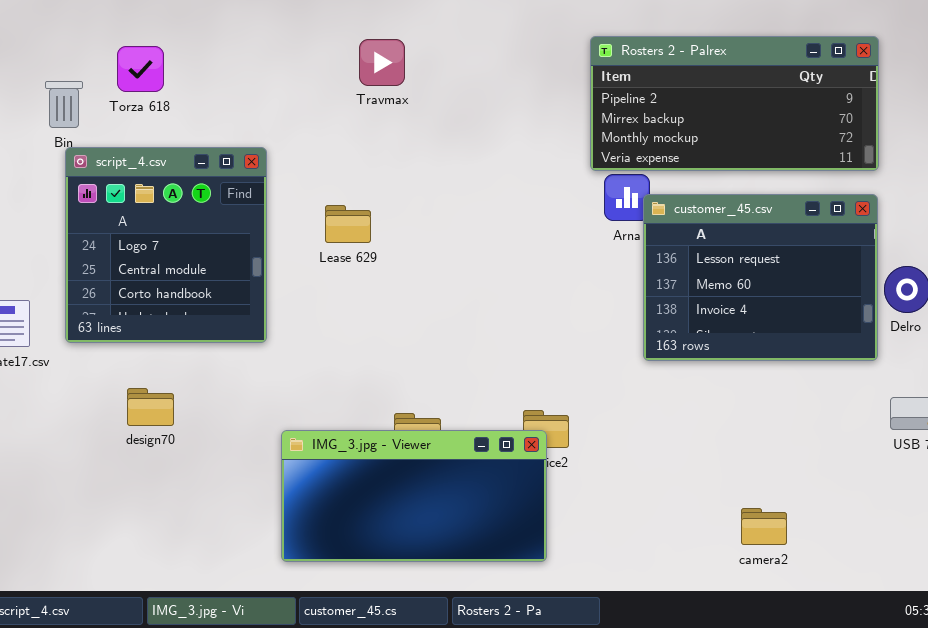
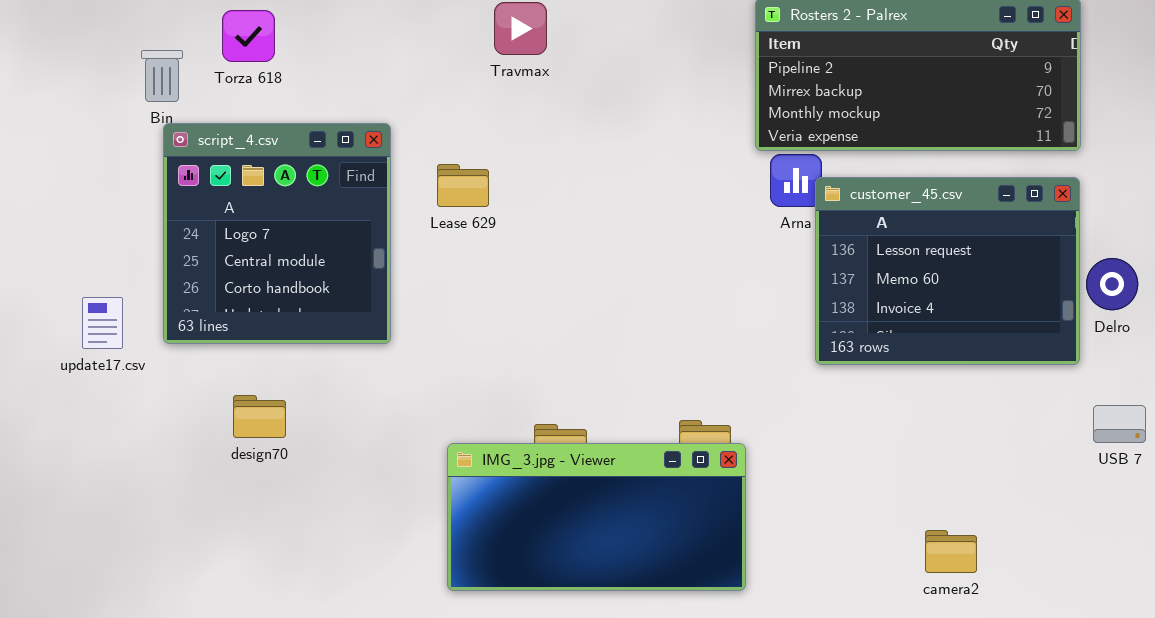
Lease 629: [325,205,371,243] -> [437,164,489,207], moved
IMG_3.jpg - Viewer: [281,430,547,562] -> [447,443,746,591], moved

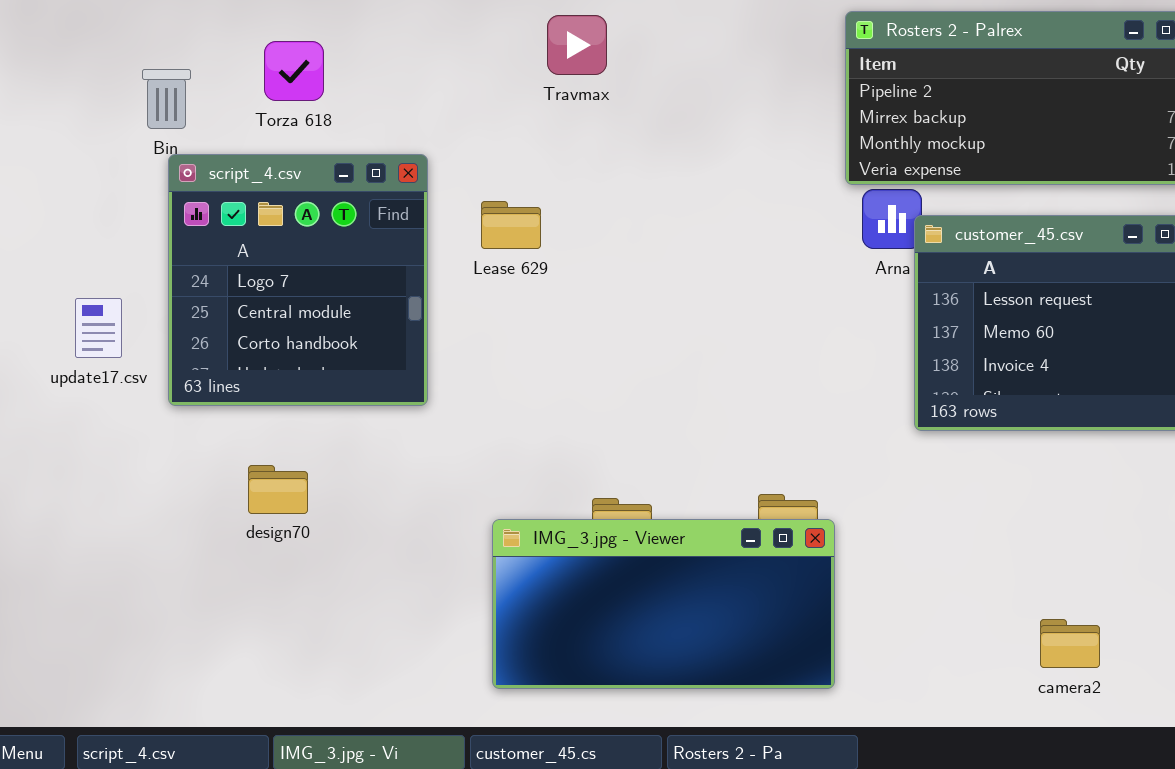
Torza 618: [222,10,275,62] -> [264,41,324,101], moved
update17.csv: [82,297,123,349] -> [75,298,122,358], moved

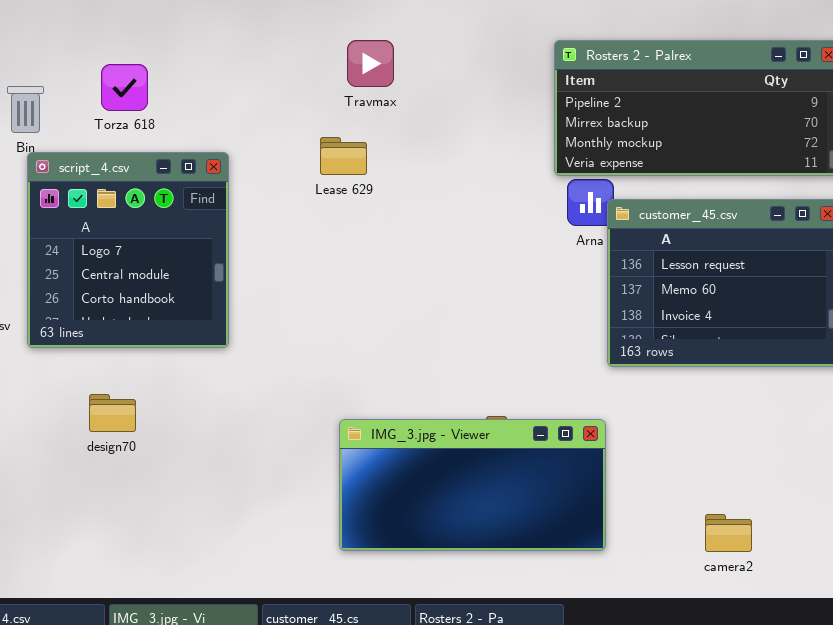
Travmax: [547,15,607,75] -> [347,40,394,87], moved
Lease 629: [481,201,541,249] -> [320,137,367,175], moved
IMG_3.jpg - Viewer: [492,519,835,689] -> [339,419,606,551], moved

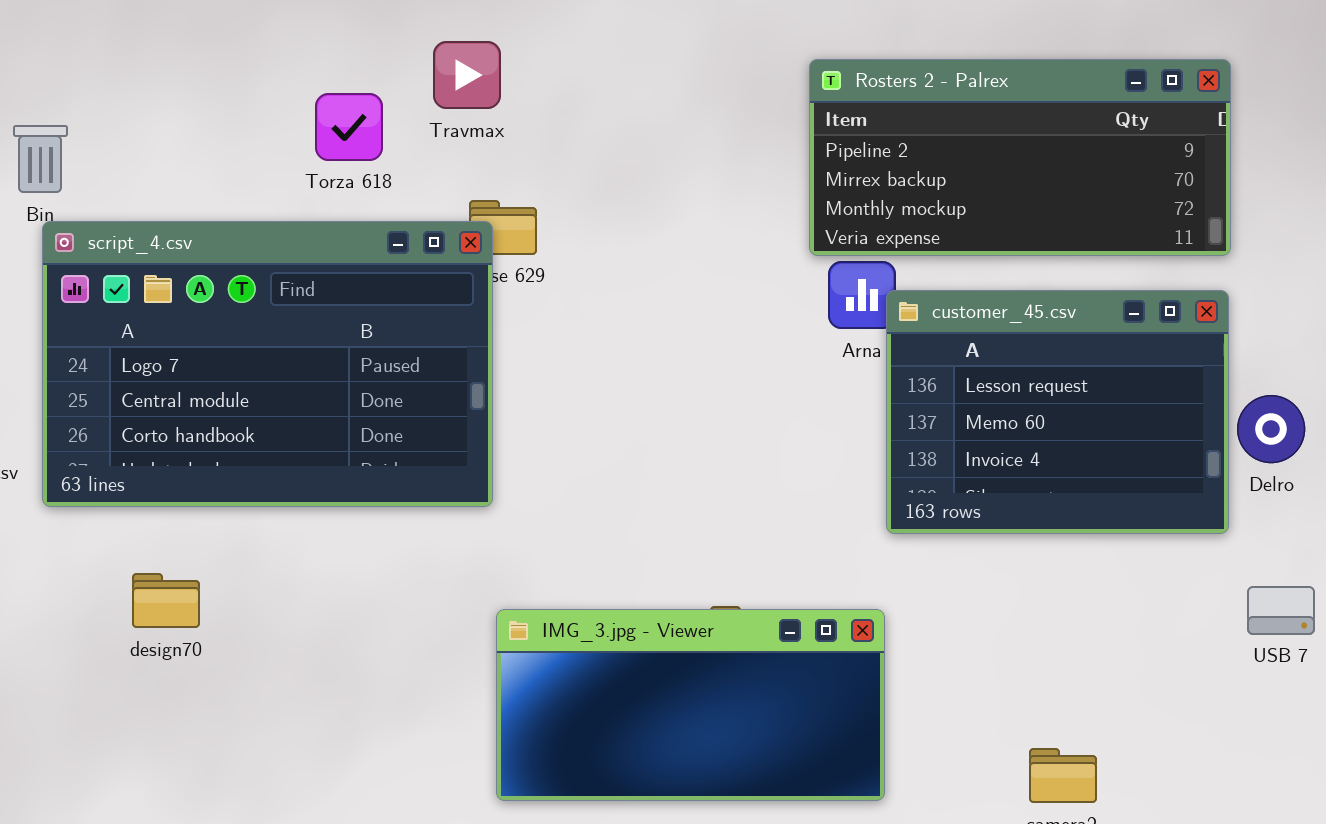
Travmax: [347,40,394,87] -> [433,41,501,109], moved
Torza 618: [101,64,148,111] -> [315,93,383,161], moved
script_4.csv: [27,152,229,348] -> [42,221,493,507], resized

